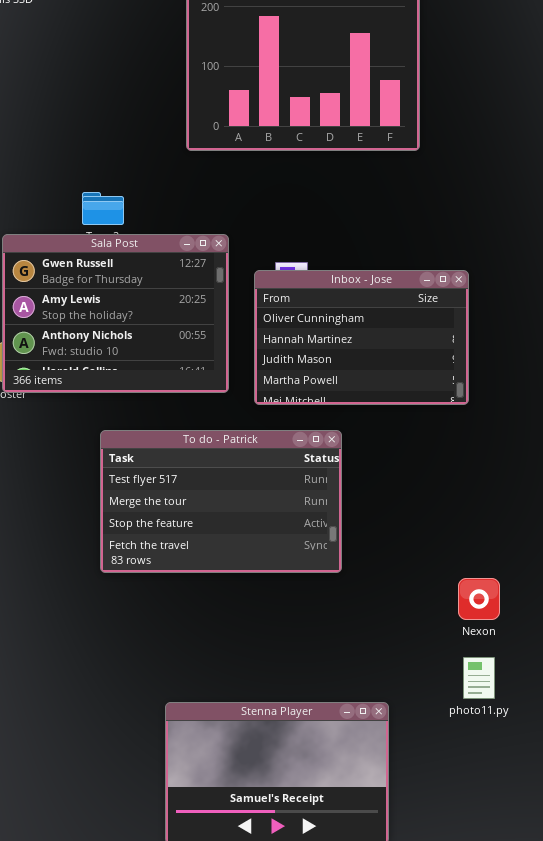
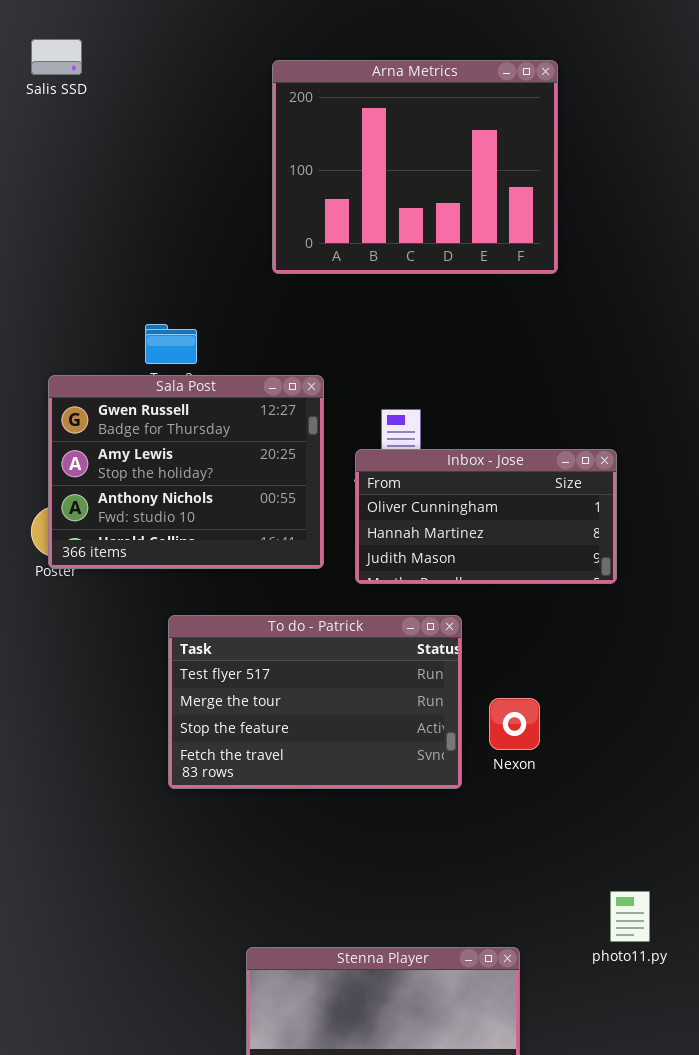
Inbox - Jose: [254,270,469,405] -> [355,449,617,584], resized
Nexon: [458,578,500,620] -> [489,698,540,750], moved

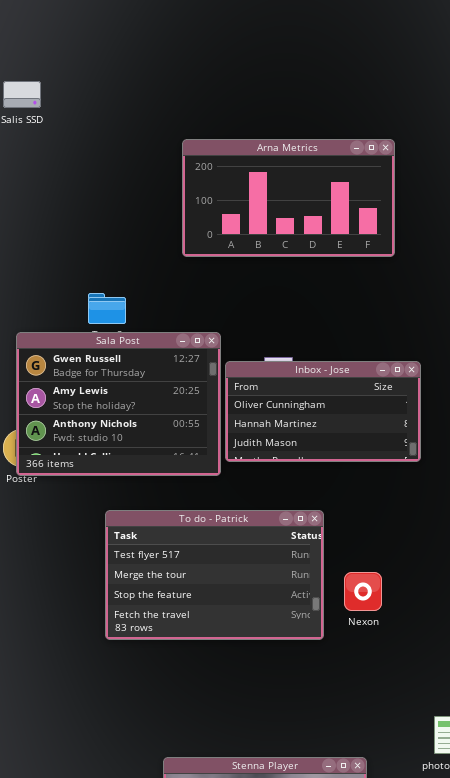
Arna Metrics: [272,60,558,274] -> [182,139,395,257], resized
Inbox - Jose: [355,449,617,584] -> [225,361,421,462], moved

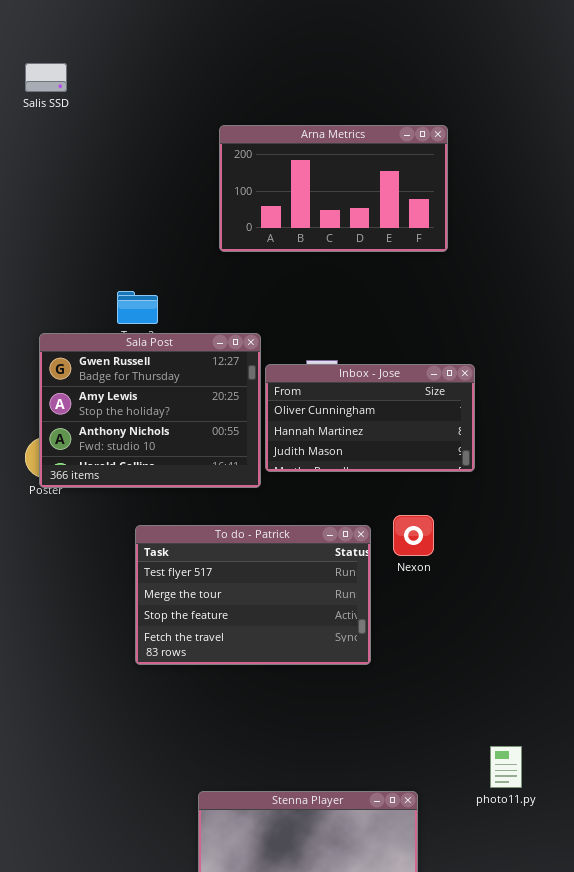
Nexon: [344,572,382,611] -> [393,515,434,556], moved

